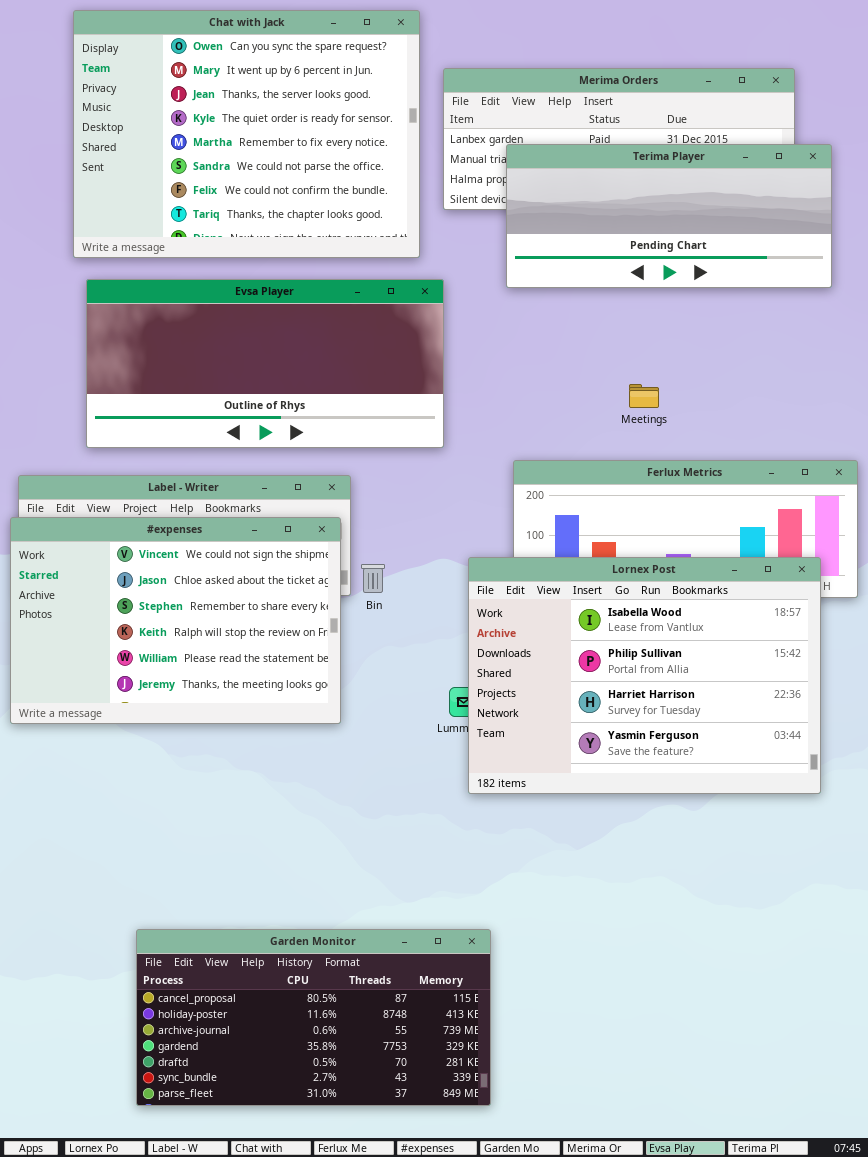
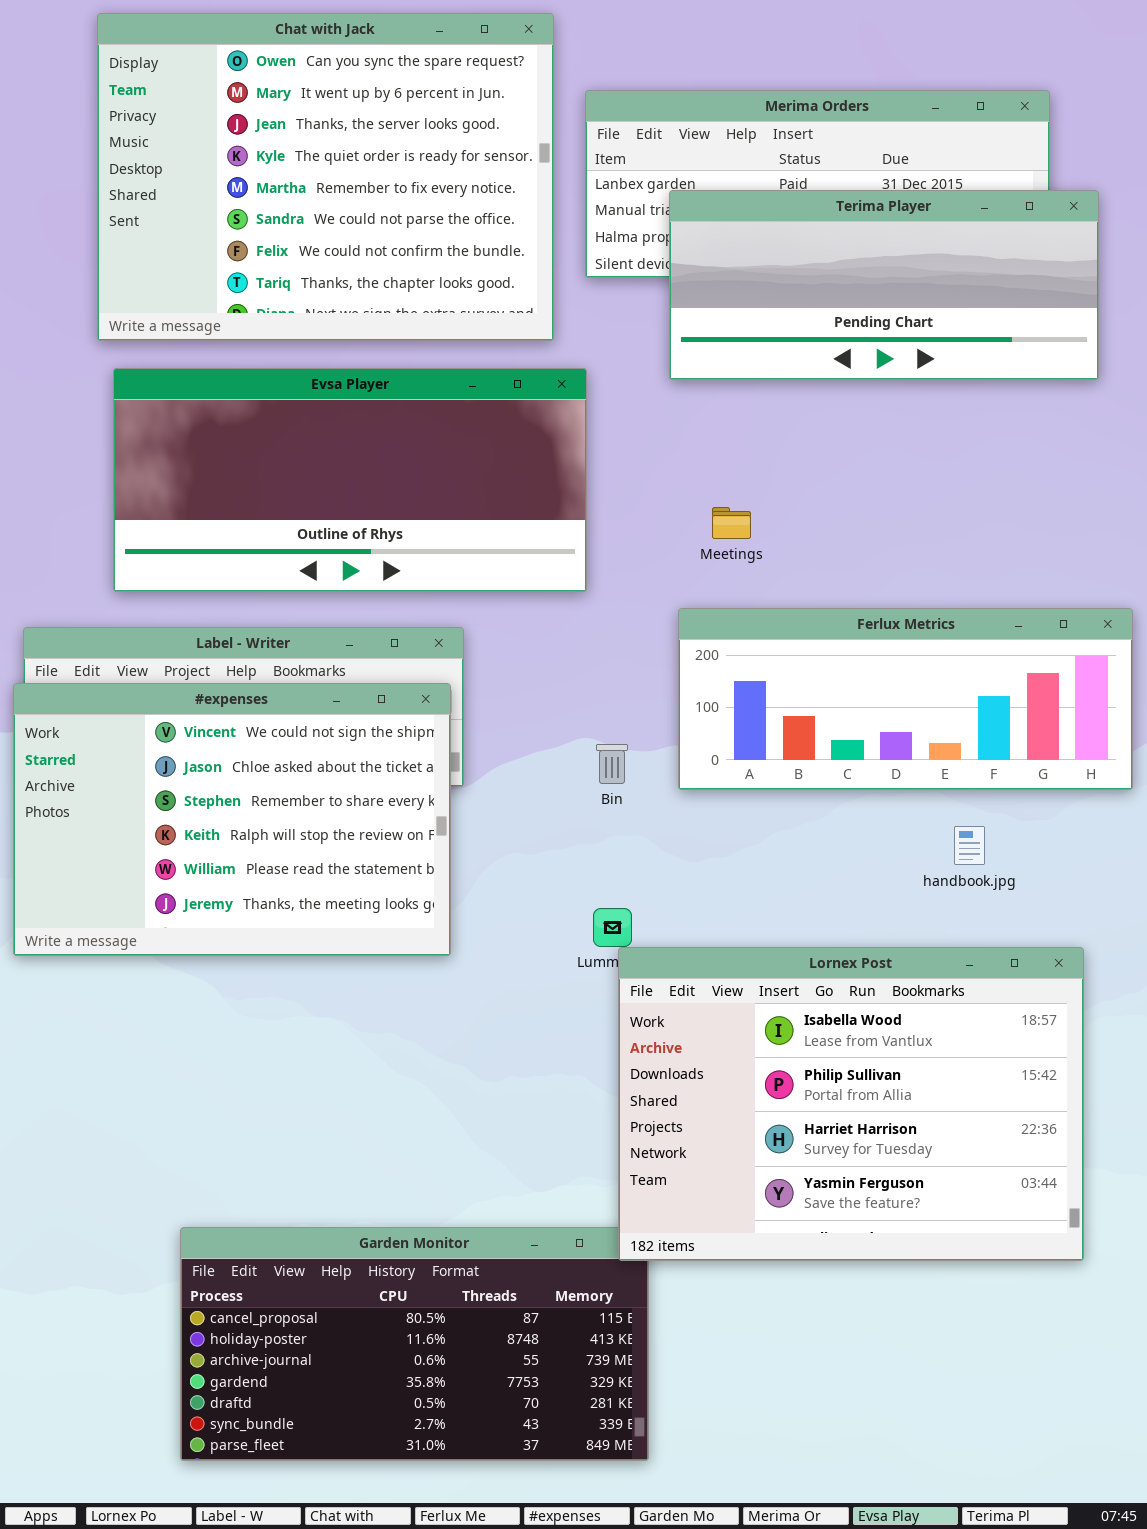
Meetings: [629,384,659,408] -> [712,507,751,539], moved
Lornex Post: [468,557,821,794] -> [618,947,1084,1261], moved
Bin: [361,564,385,593] -> [596,744,628,784], moved

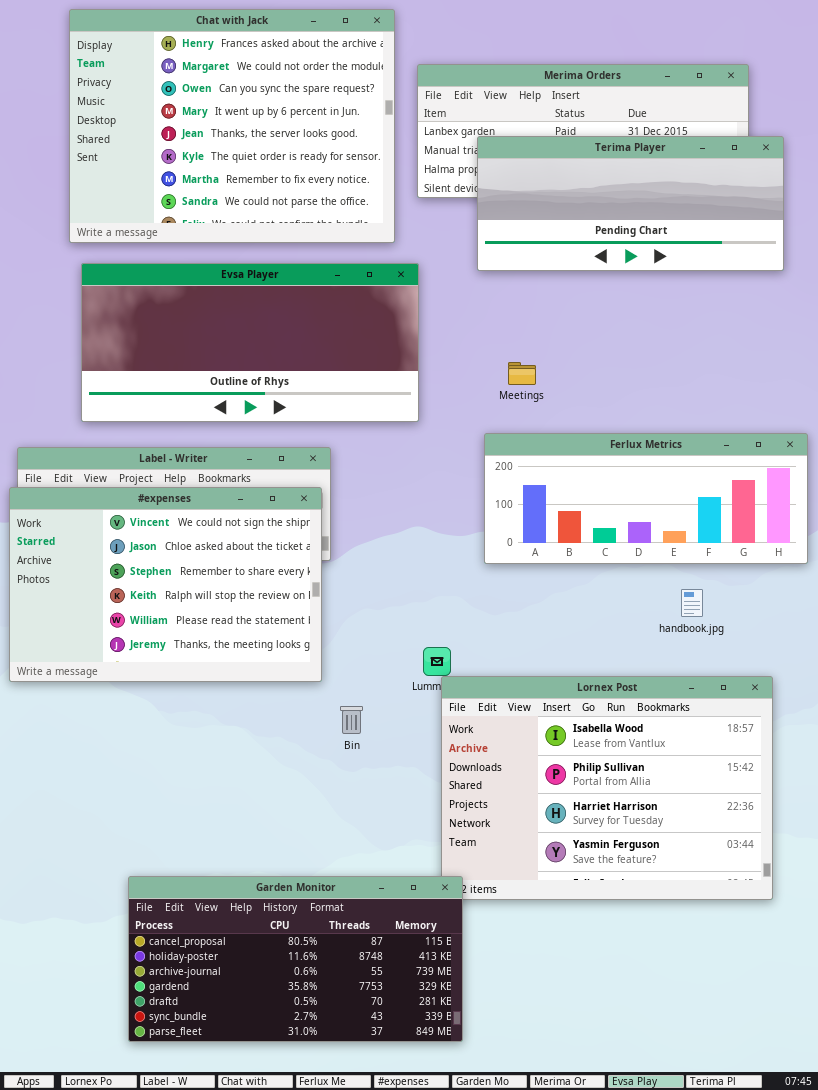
Chat with Jack: [97,13,554,341] -> [69,9,395,243], scrolled up 2 rows
Bin: [596,744,628,784] -> [340,706,363,734], moved
Garden Monitor: [180,1227,649,1461] -> [128,876,463,1042], raised

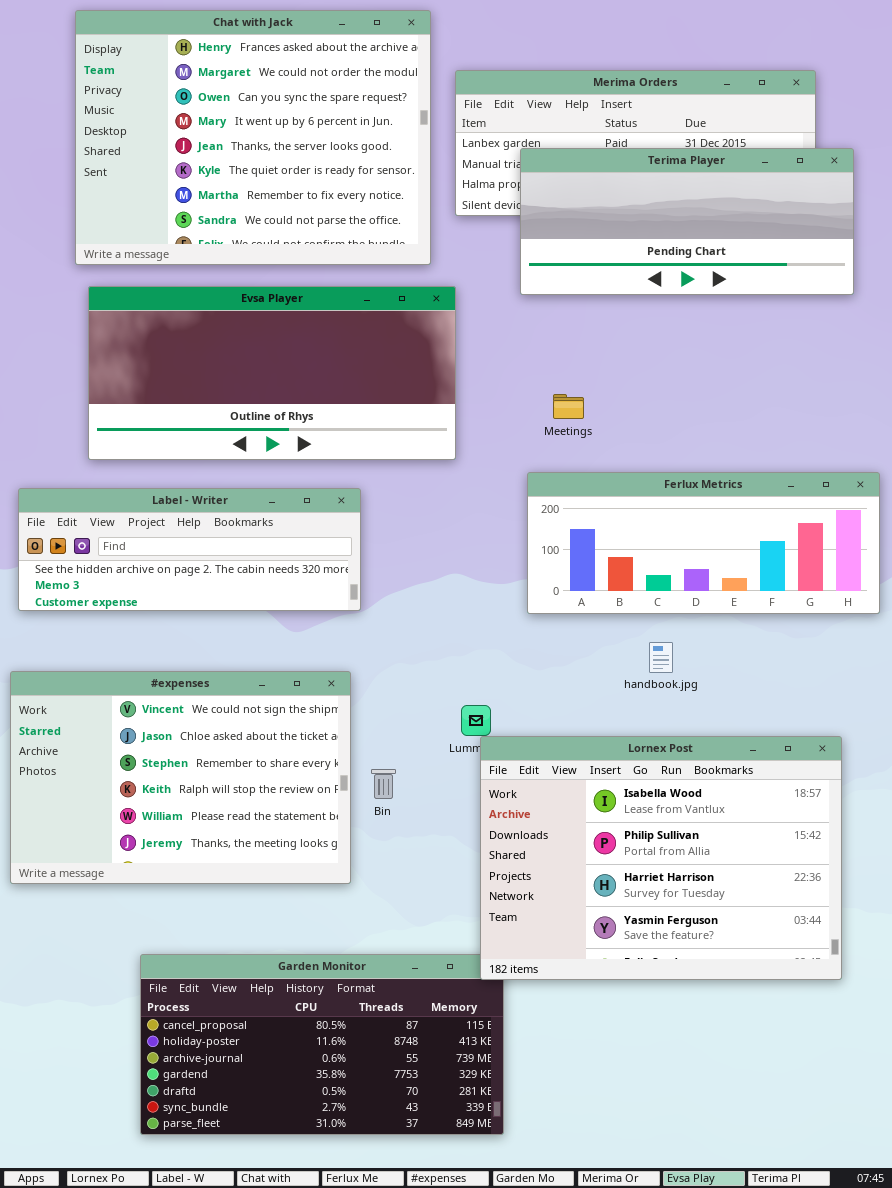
#expenses: [9,487,322,682] -> [10,671,351,884], moved
handbook.jpg: [681,589,703,617] -> [649,642,673,673], moved
Lornex Post: [441,676,773,900] -> [480,736,842,980], raised

